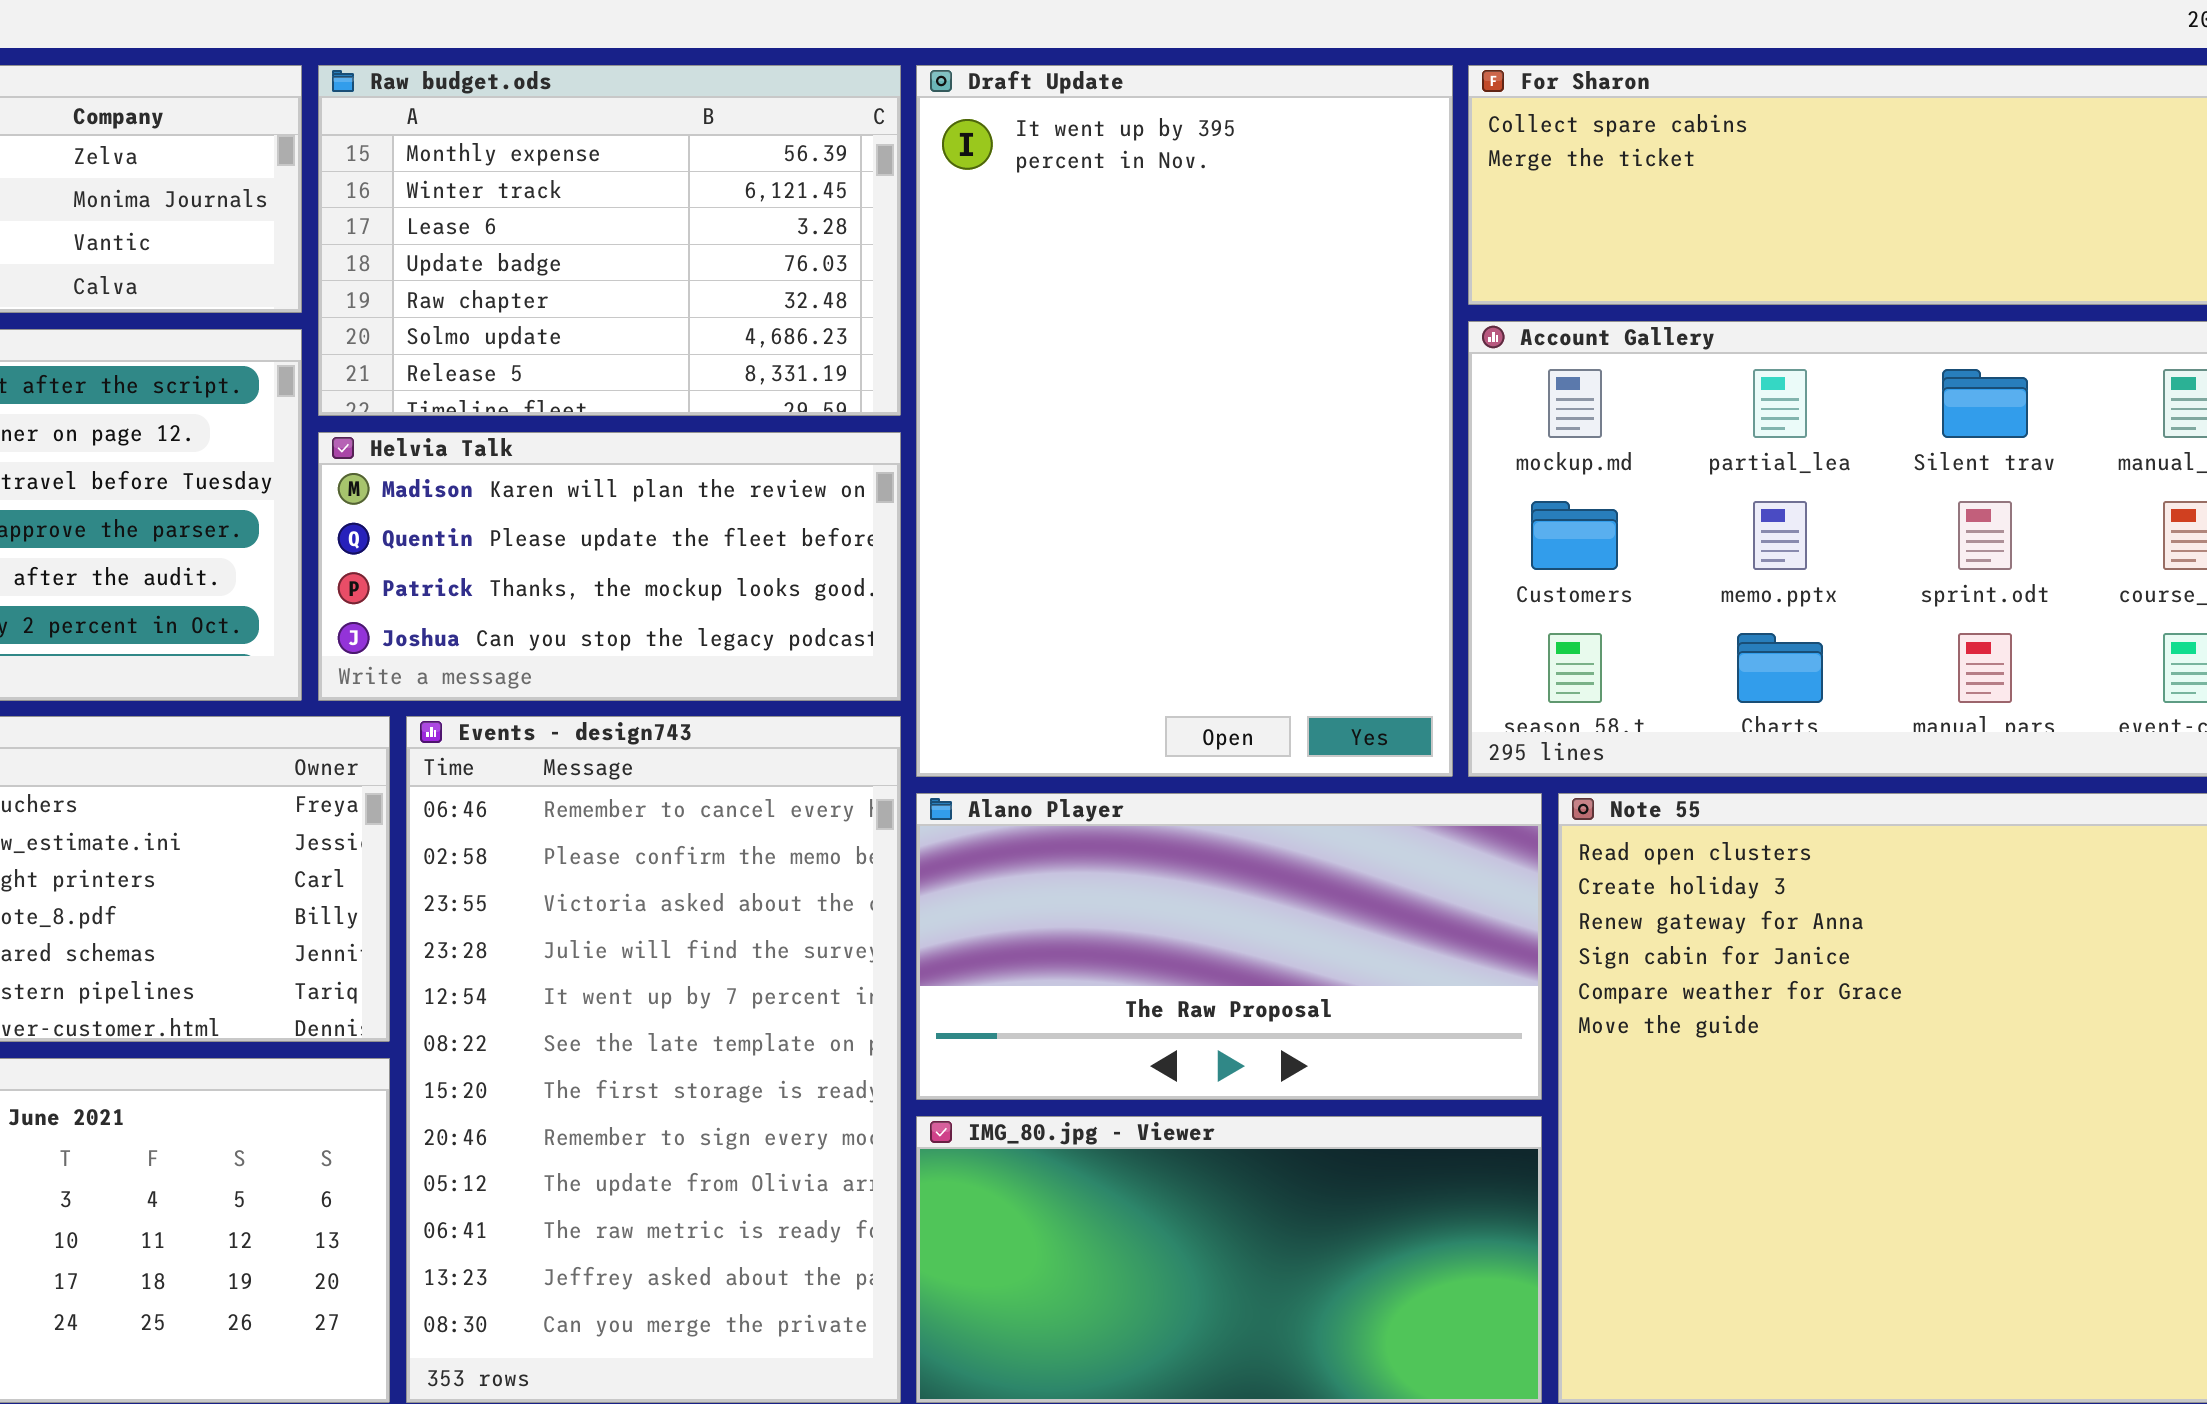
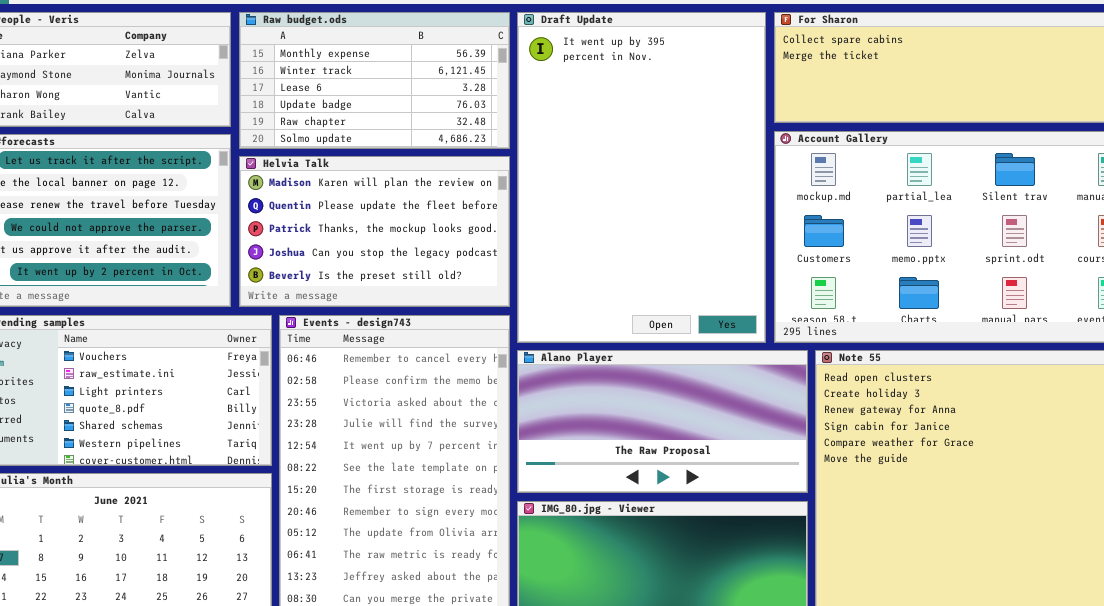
Raw budget.ods: [318,65,901,416] -> [239,12,510,149], resized
Helvia Talk: [318,432,901,701] -> [239,156,510,307], resized

